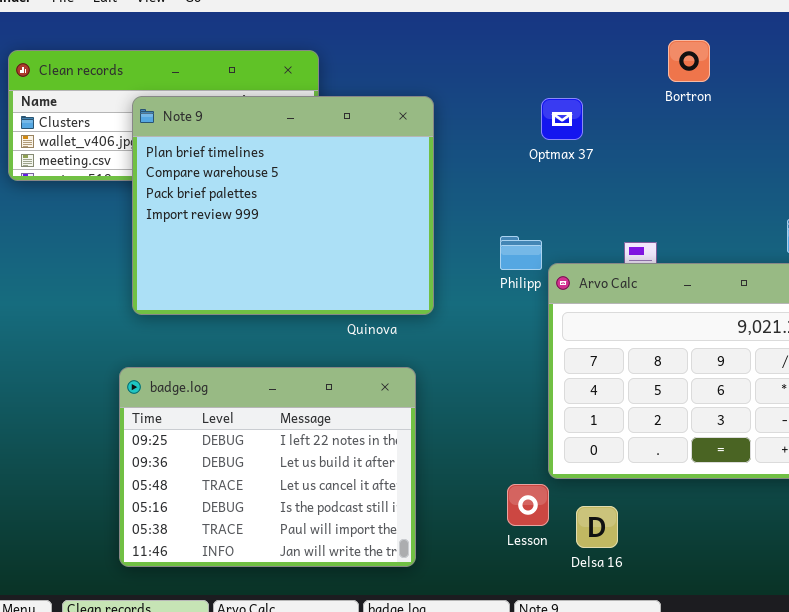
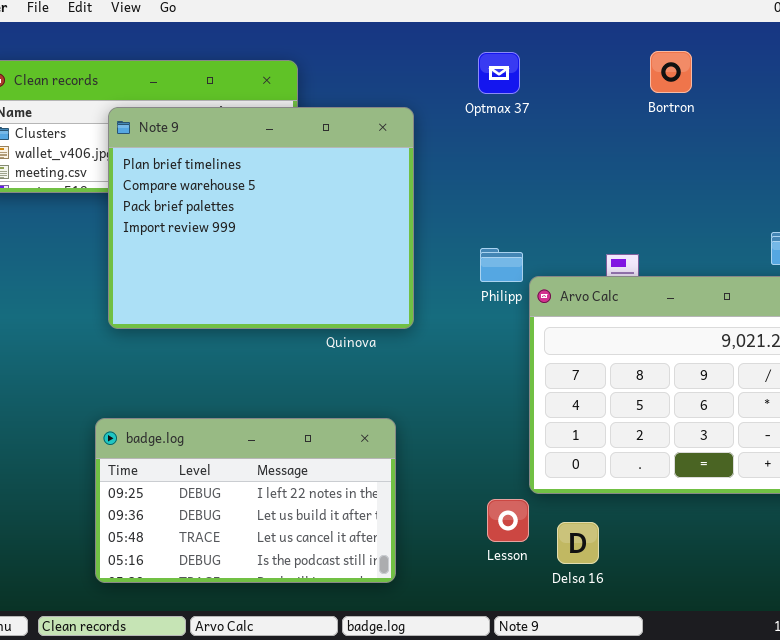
Optmax 37: [541,98,583,140] -> [478,52,520,94], moved
badge.log: [119,367,416,567] -> [95,418,396,583], resized

